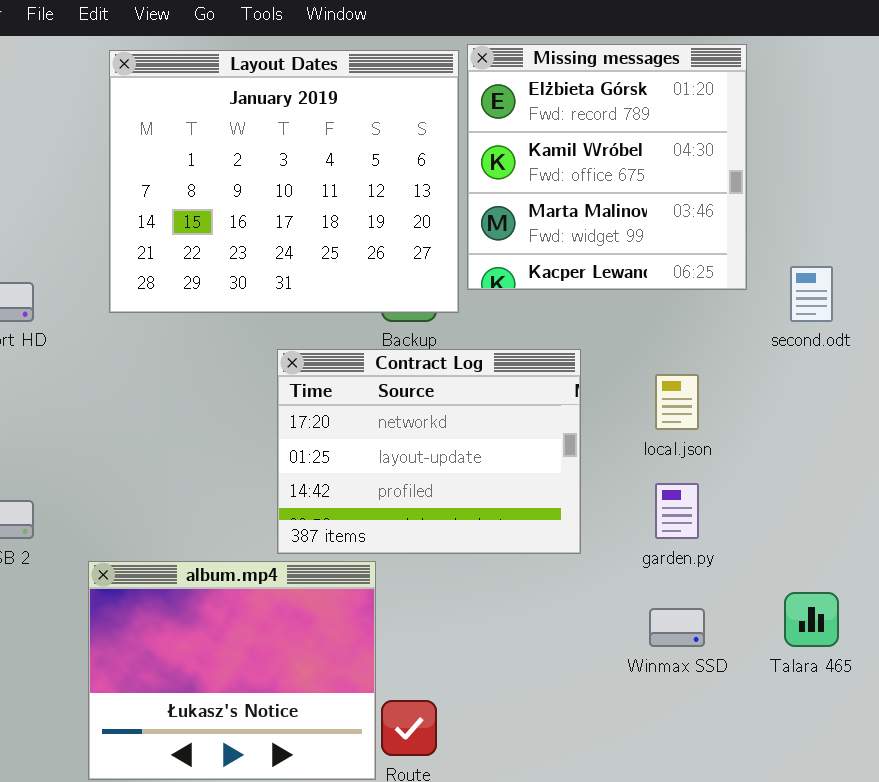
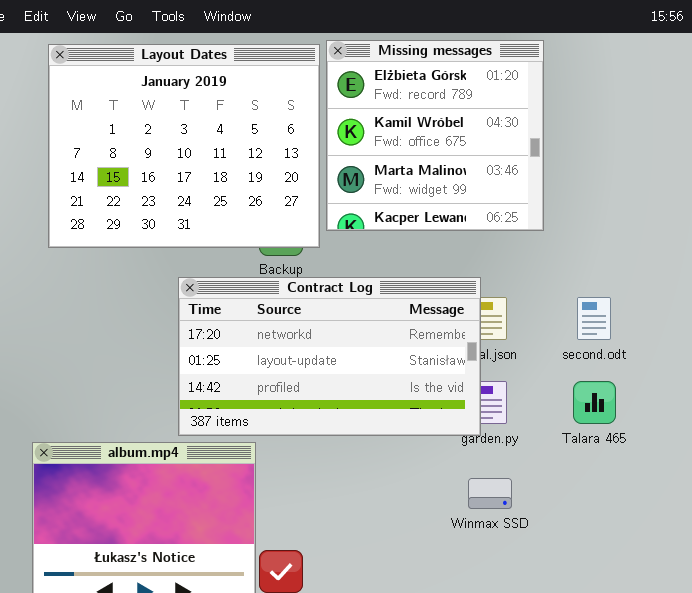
second.odt: [790,266,833,322] -> [577,297,611,340], moved
Contract Log: [277,349,581,554] -> [178,277,481,436], resized
Talara 465: [784,592,839,647] -> [573,381,616,424], moved

